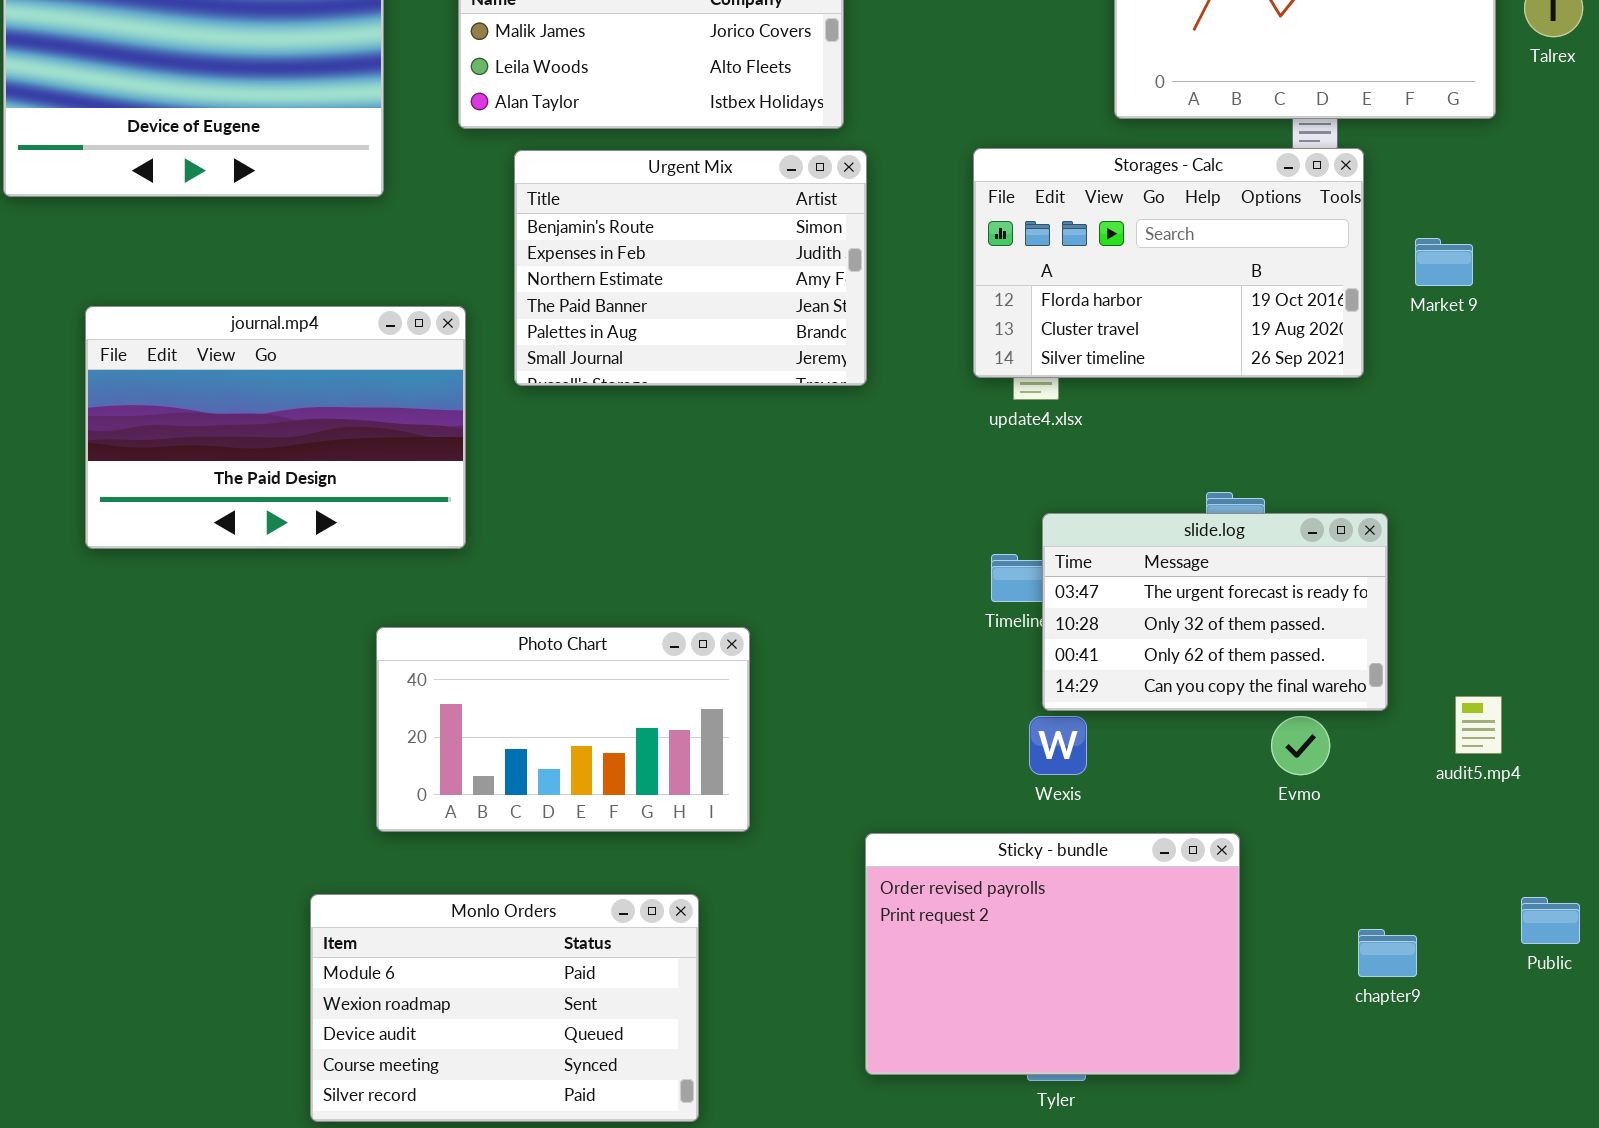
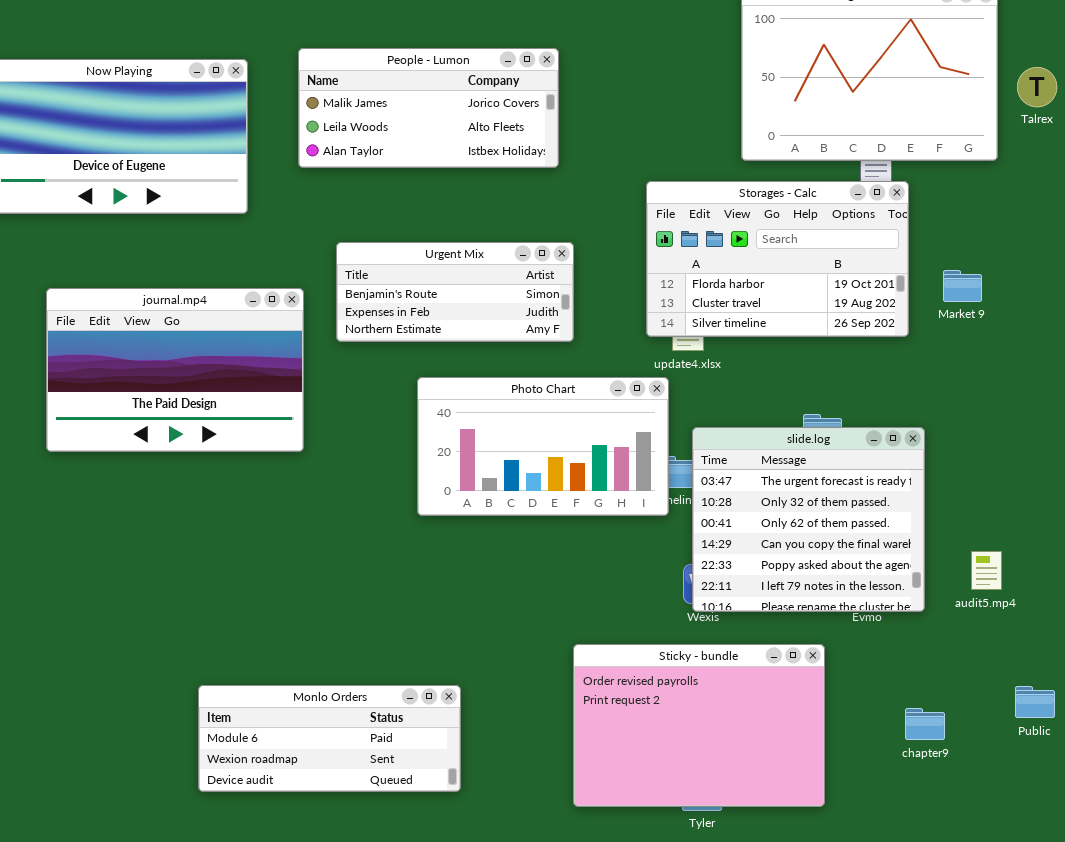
Urgent Mix: [514,150,867,386] -> [336,242,574,342], resized
Market 9: [1415,238,1473,286] -> [943,270,982,302], moved
slide.log: [1042,513,1388,711] -> [692,427,925,612], resized
Photo Chart: [376,627,750,832] -> [417,377,669,516], moved
Monlo Orders: [310,894,699,1122] -> [198,685,461,792], resized

